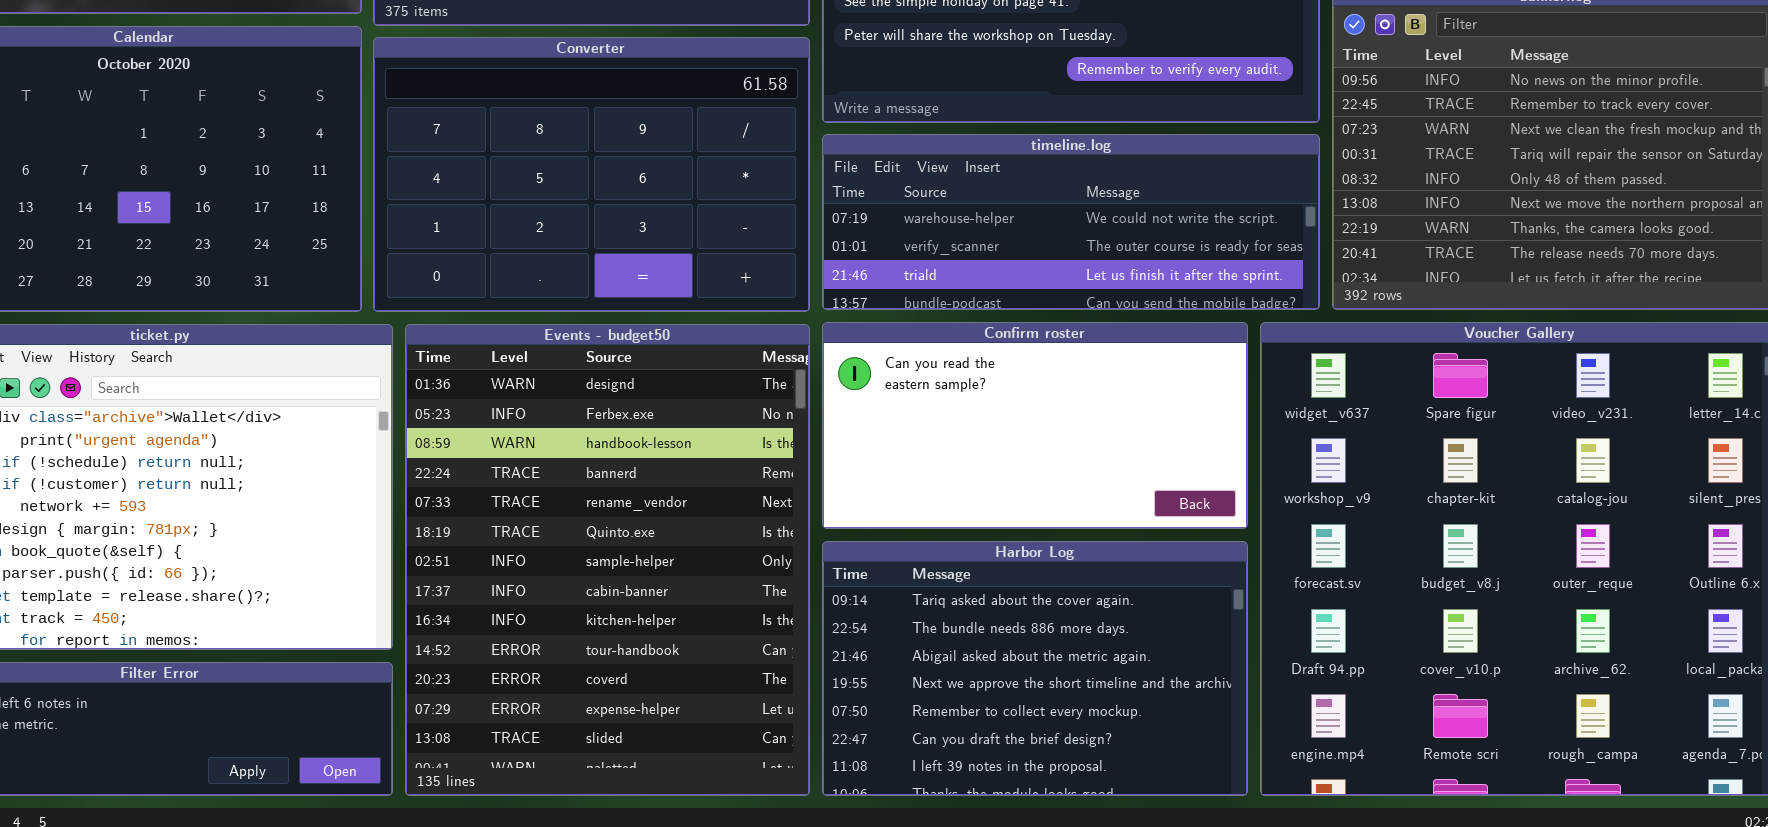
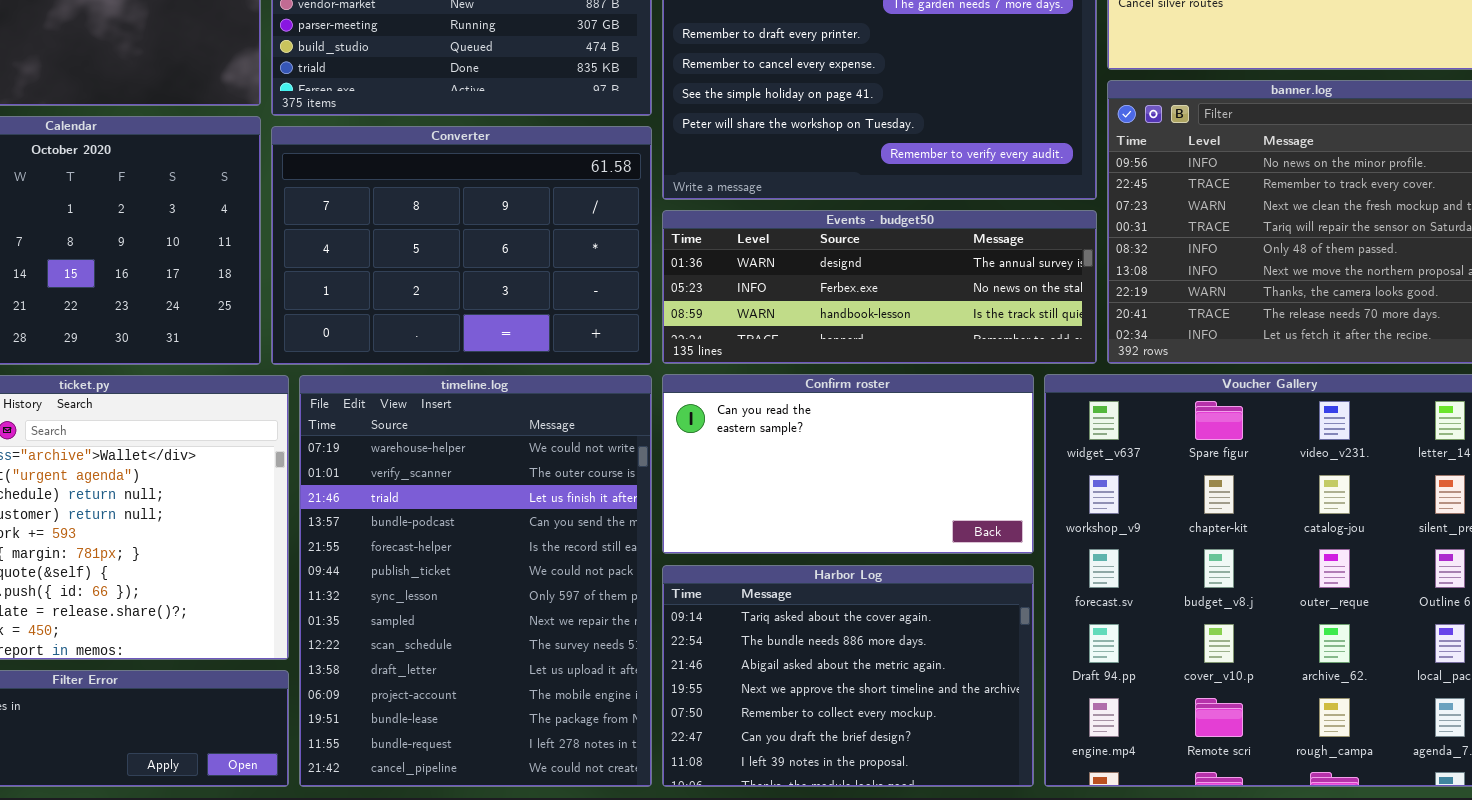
timeline.log: [822,134,1320,310] -> [299,375,652,787], moved, resized
Events - budget50: [405,324,810,796] -> [662,210,1097,364], moved, resized

